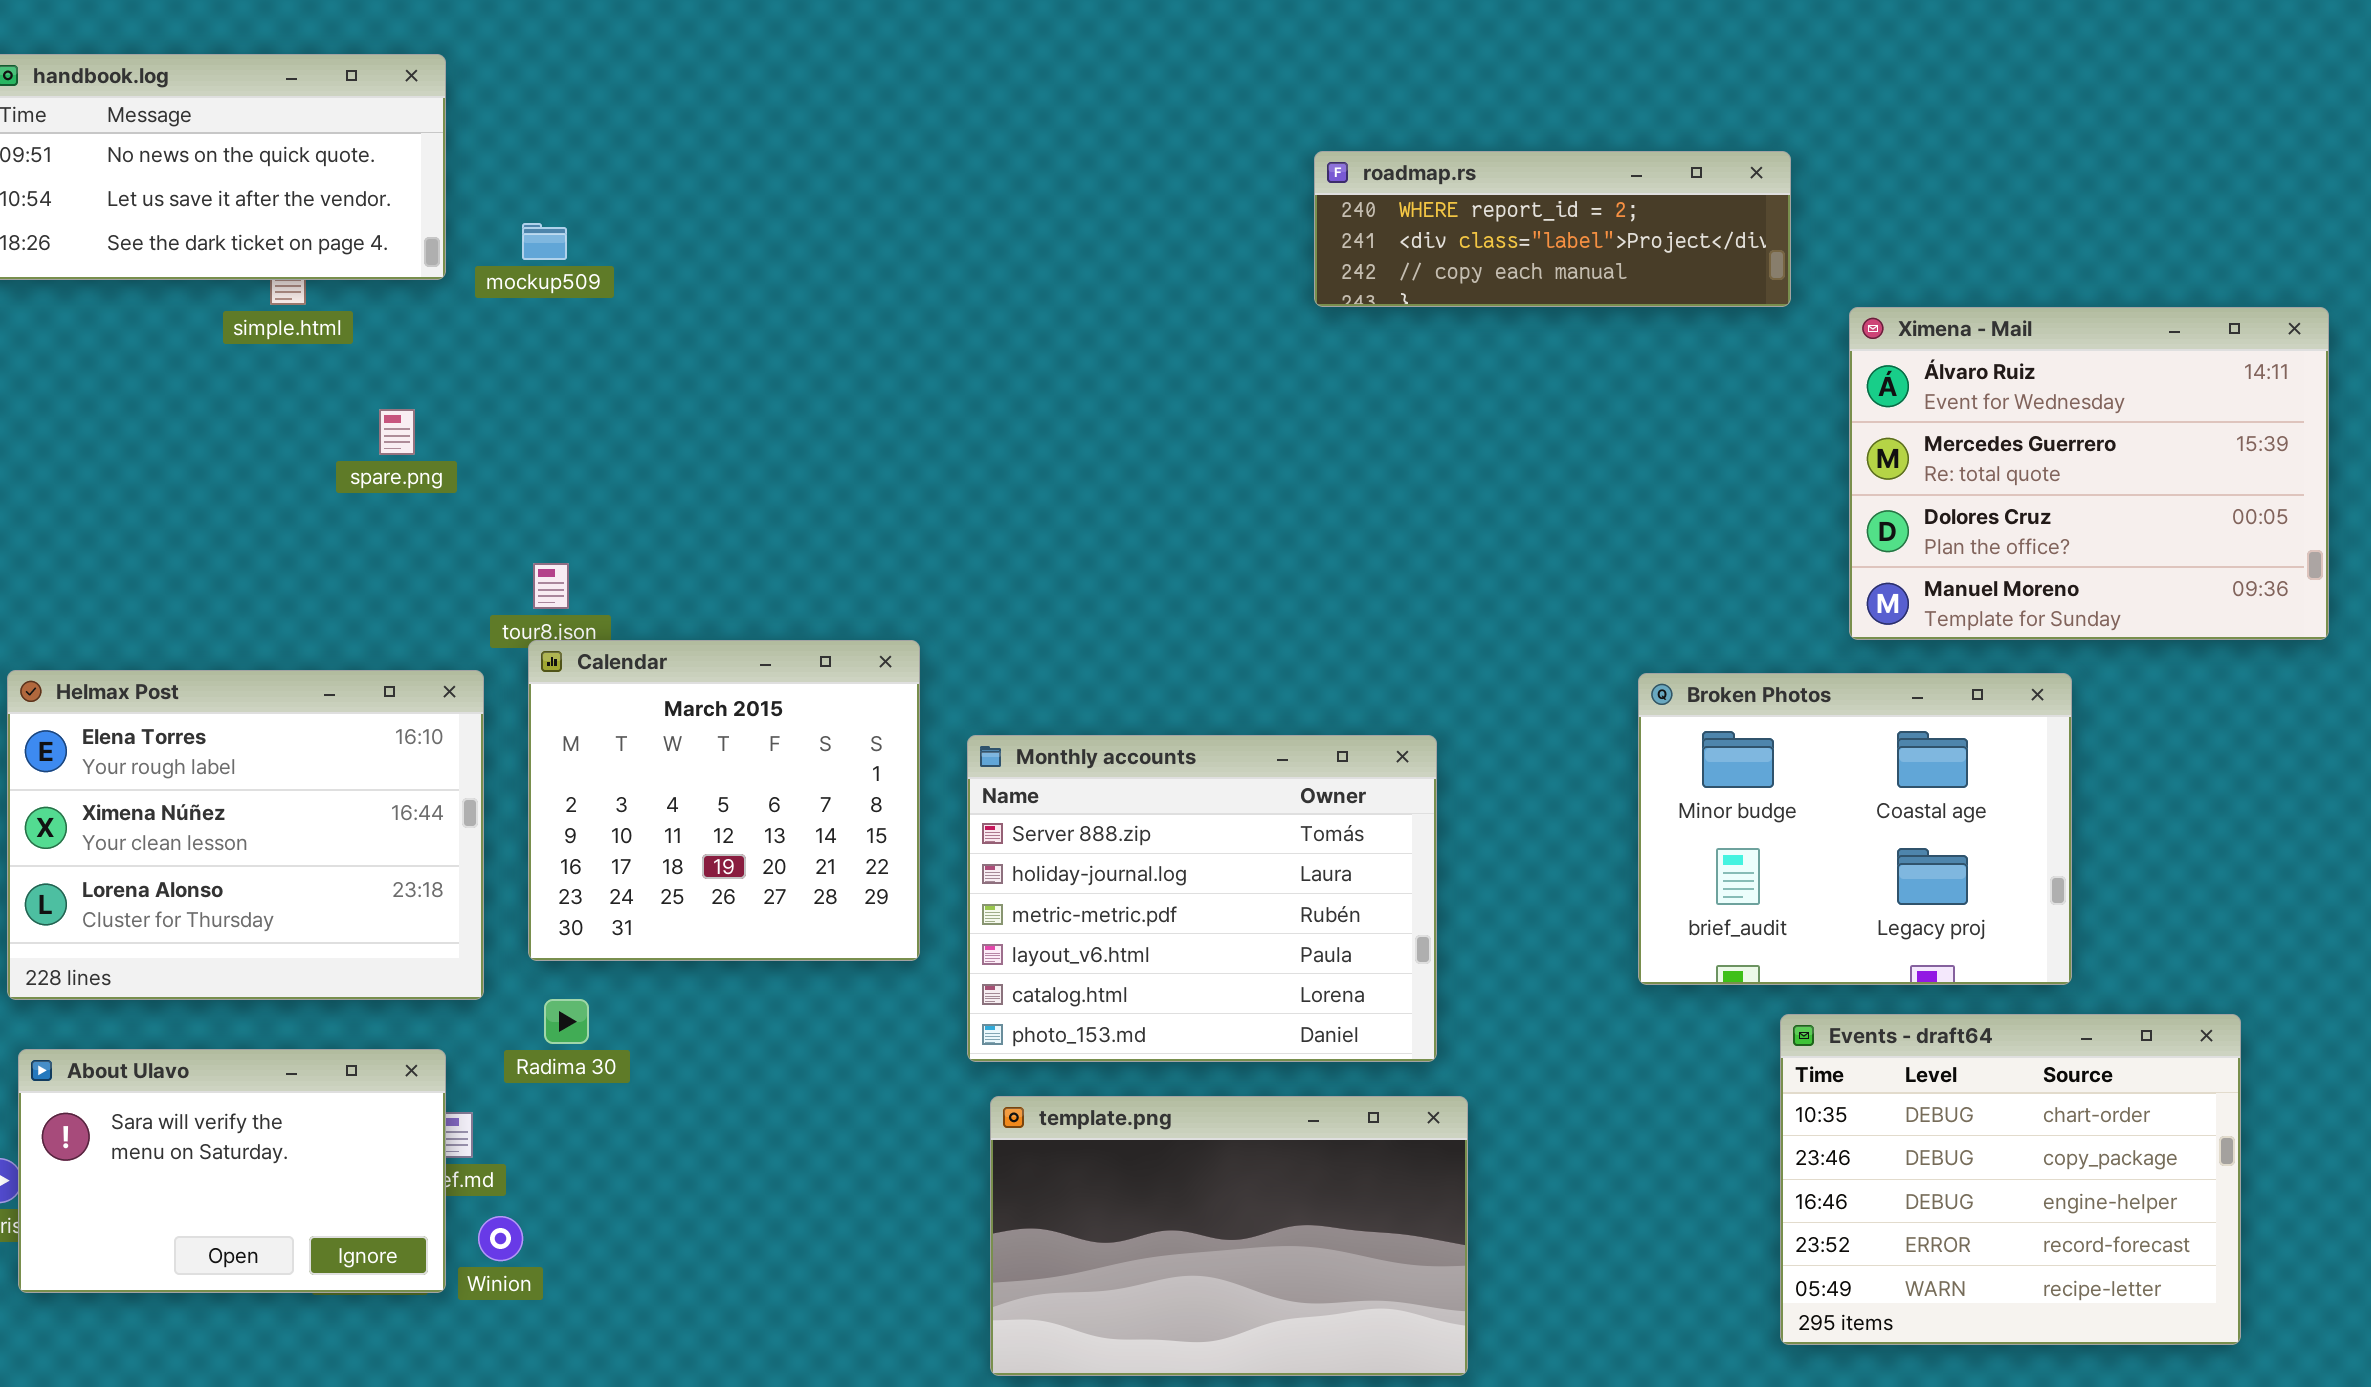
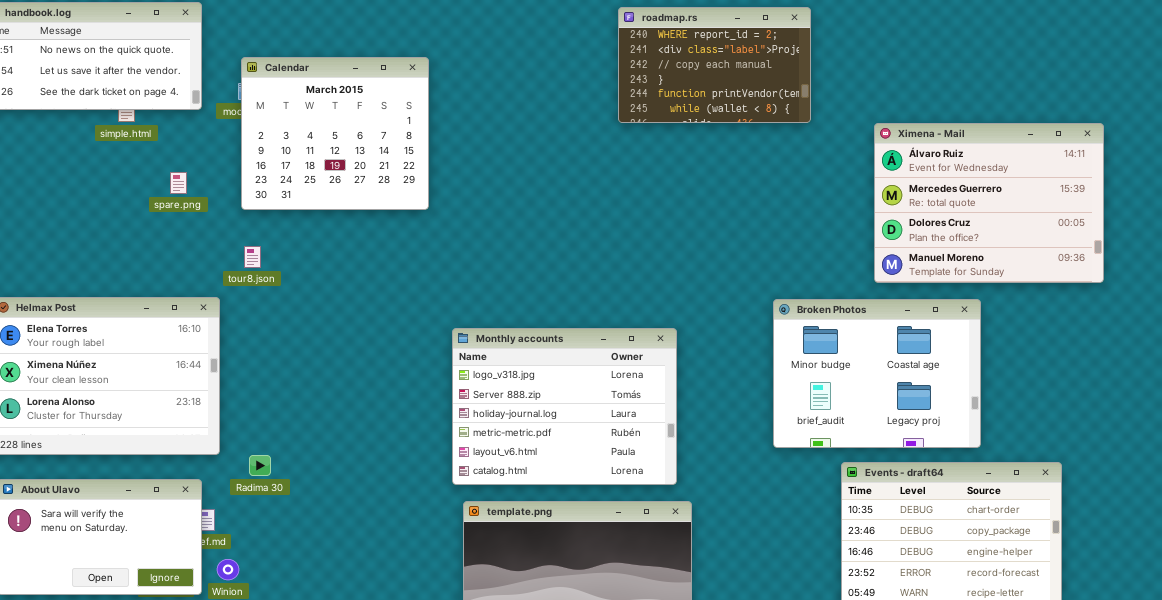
roadmap.rs: [1314,151,1791,307] -> [618,7,811,123], resized
Calendar: [528,640,920,961] -> [241,57,429,210], moved
Monthly accounts: [967,735,1437,1062] -> [452,328,677,485], scrolled up 1 row

